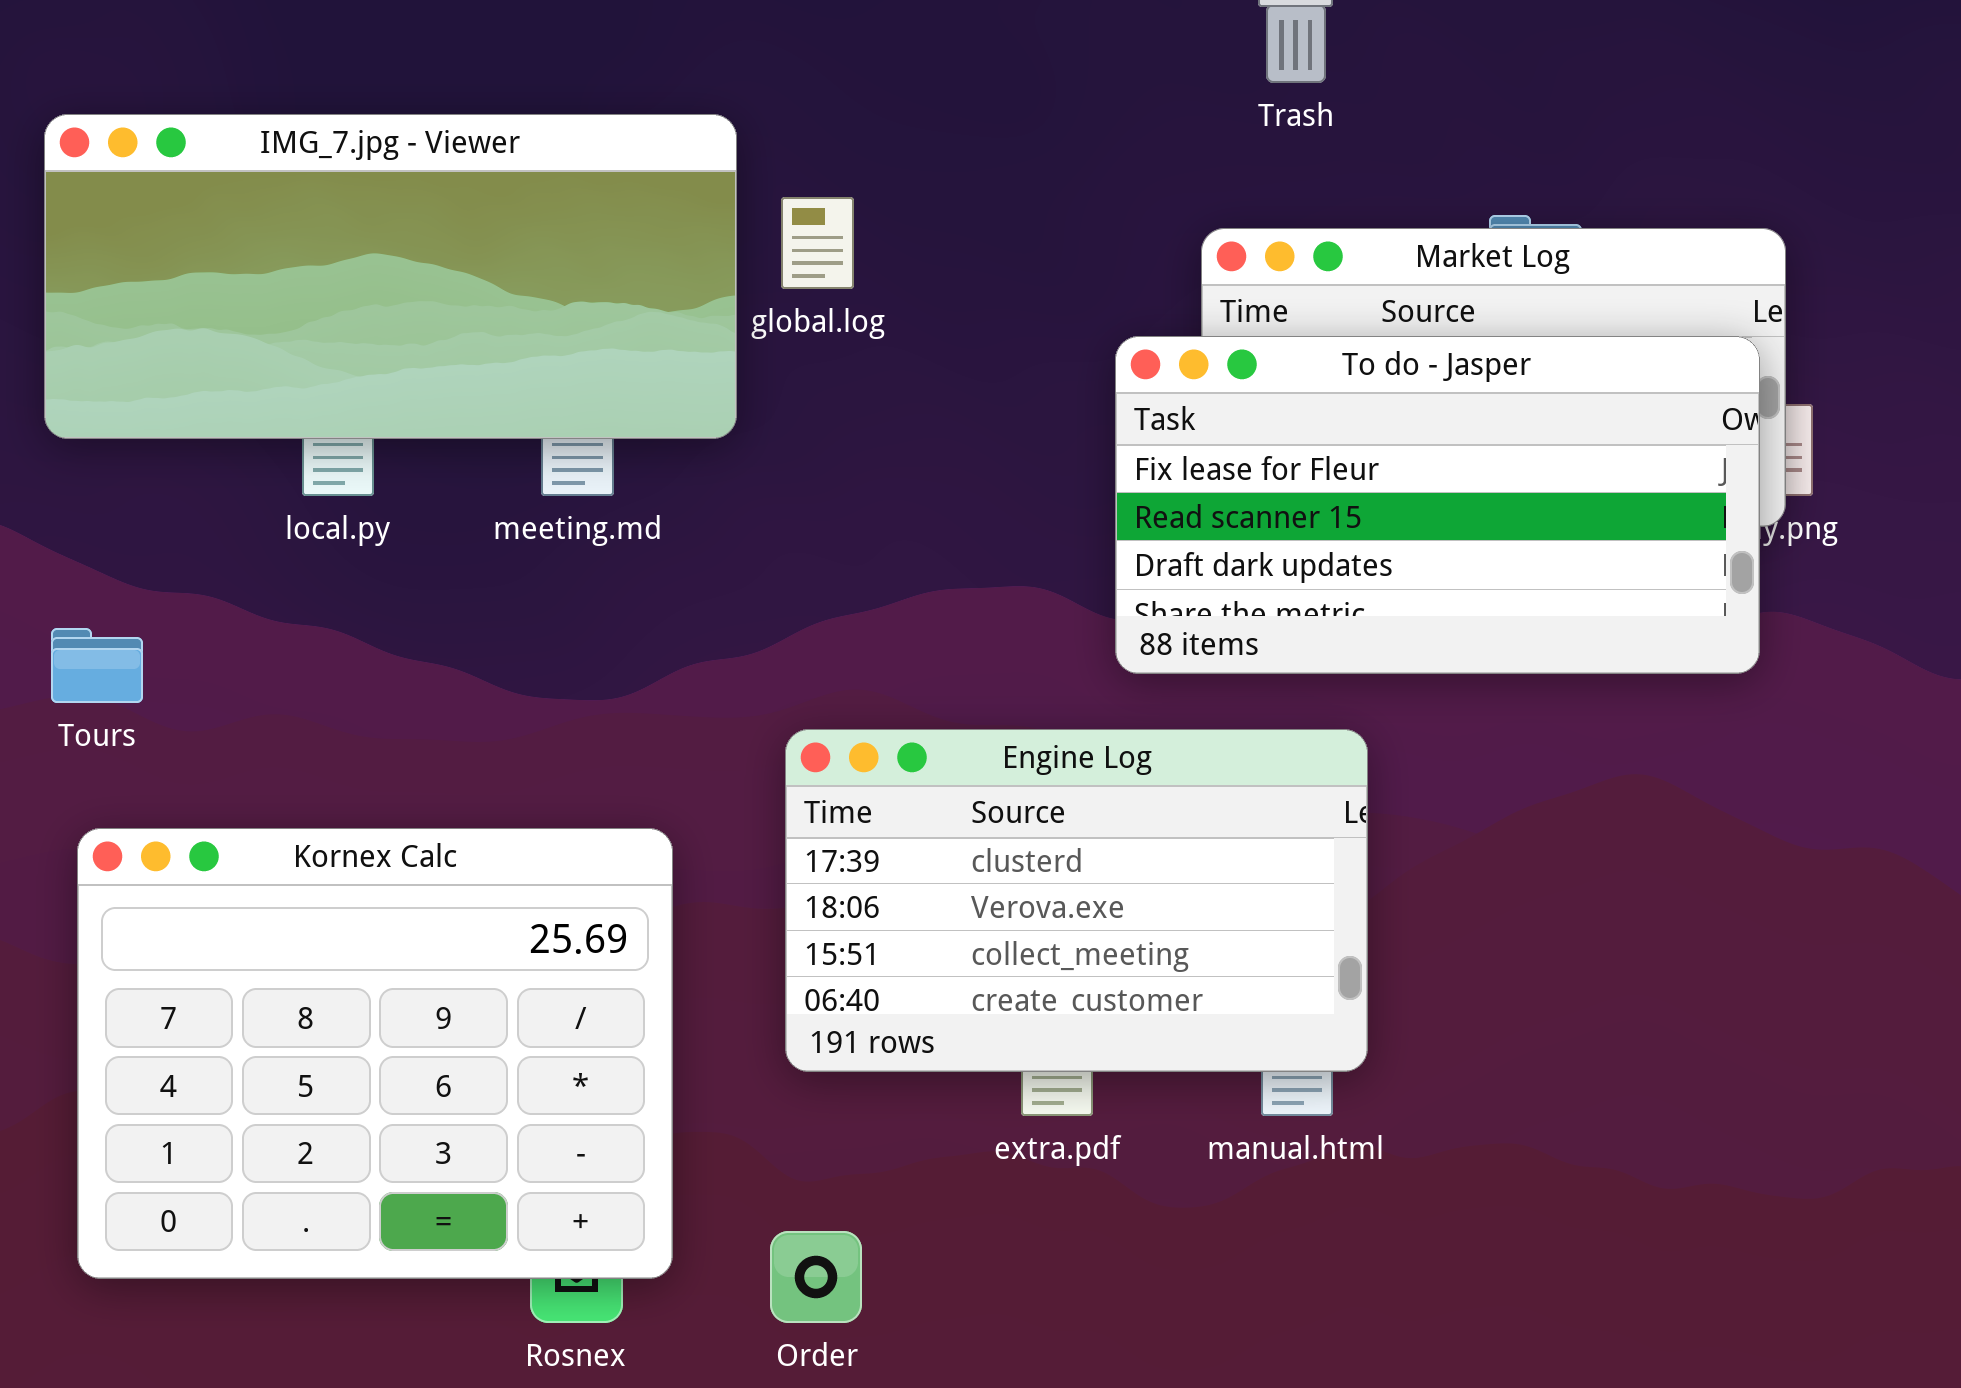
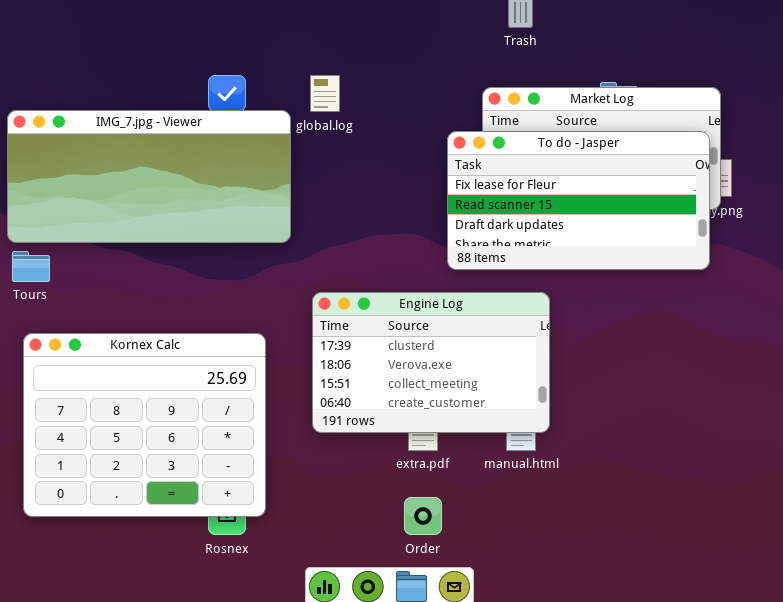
IMG_7.jpg - Viewer: [44,114,737,439] -> [7,110,291,243], moved
Order: [770,1231,862,1323] -> [404,497,442,535], moved

